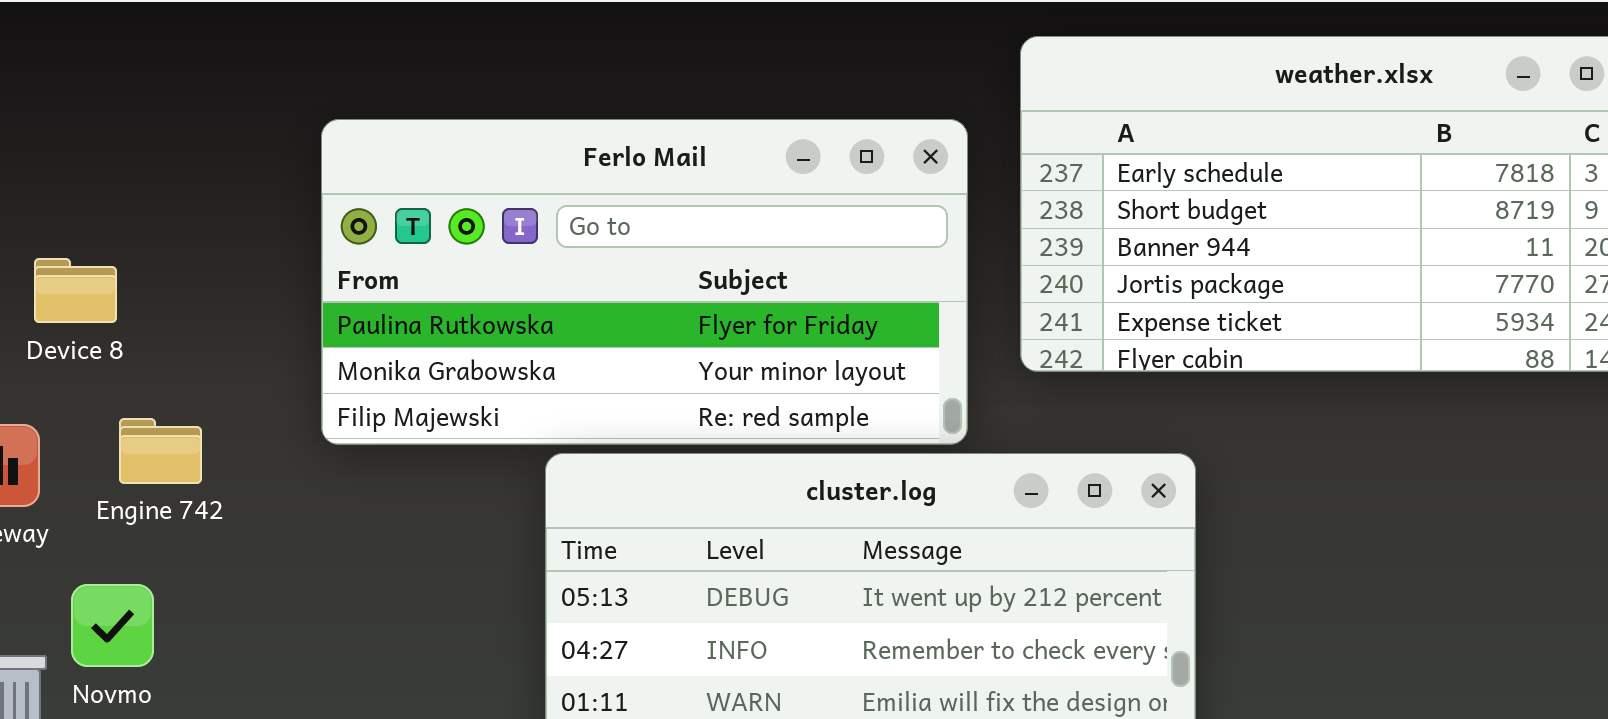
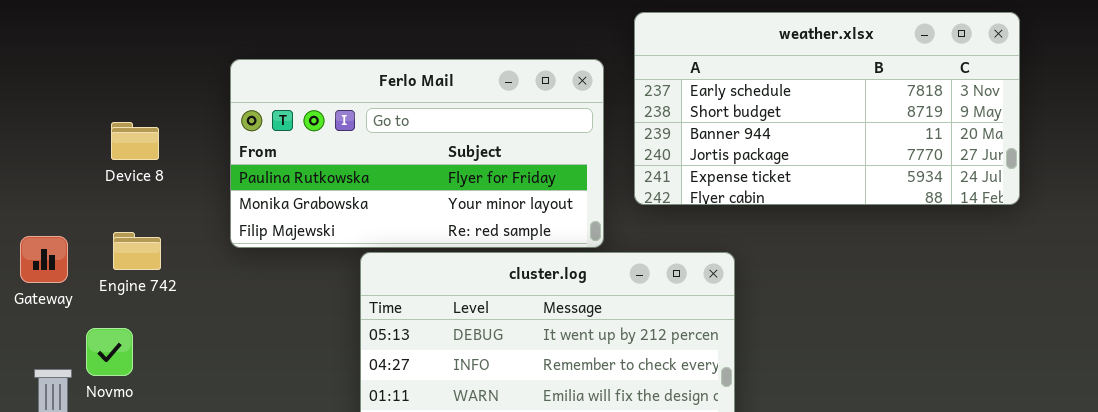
Device 8: [34,258,117,323] -> [111,122,159,160], moved

